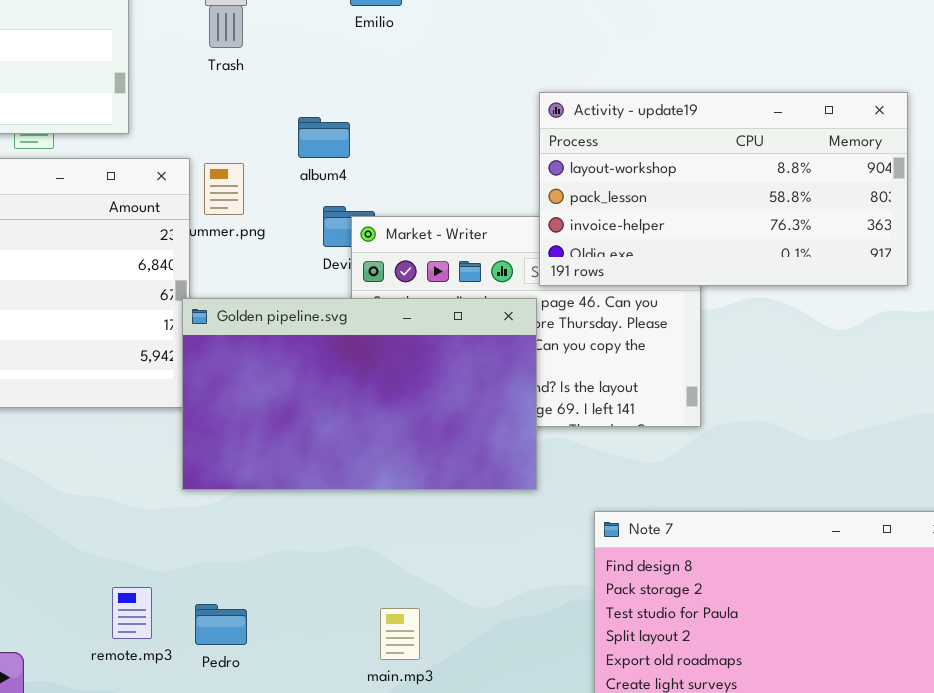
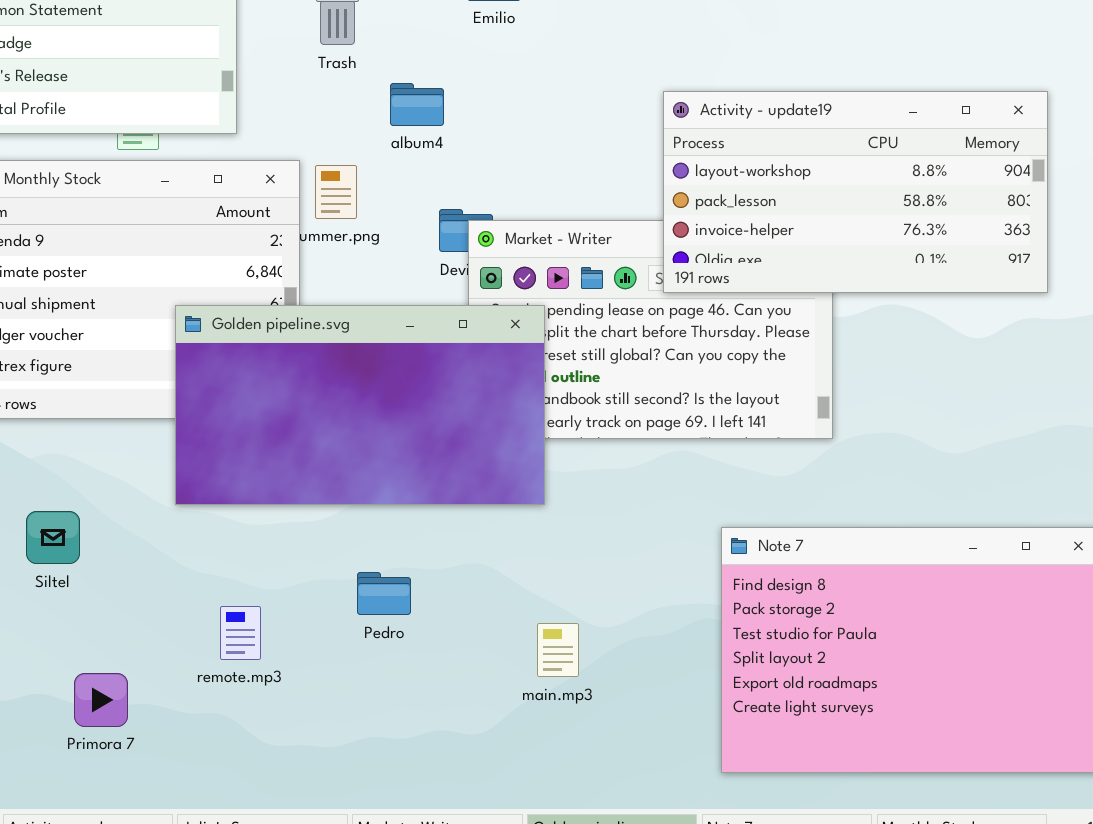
album4: [298,117,350,158] -> [390,83,444,126], moved
Golden pipeline.svg: [182,298,537,490] -> [175,305,545,505], moved
Pedro: [195,604,247,645] -> [357,572,411,615], moved
main.mp3: [380,608,420,660] -> [537,623,579,677], moved

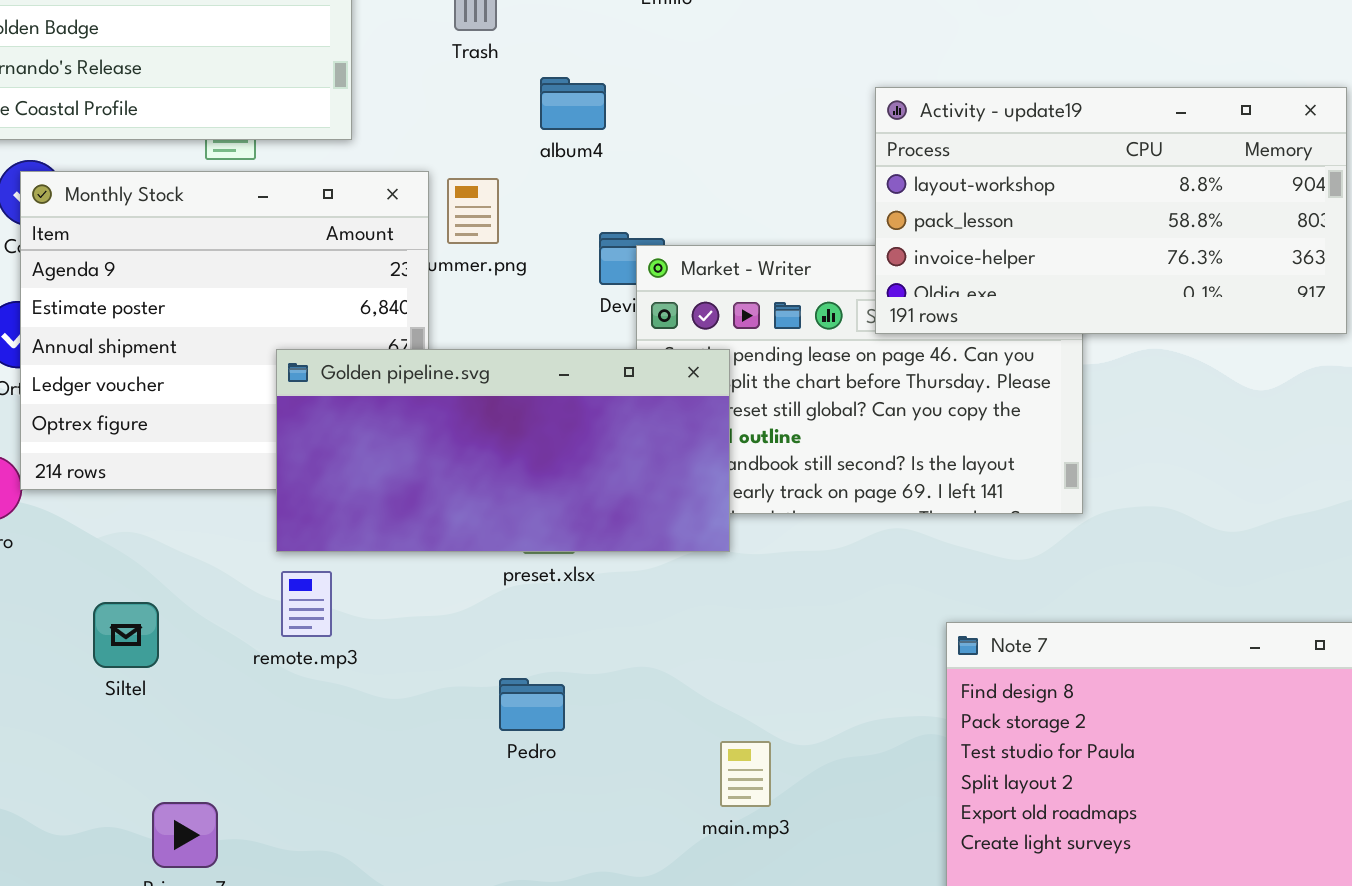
Golden pipeline.svg: [175,305,545,505] -> [276,349,730,552], resized
remote.mp3: [220,606,261,660] -> [281,571,332,637], moved

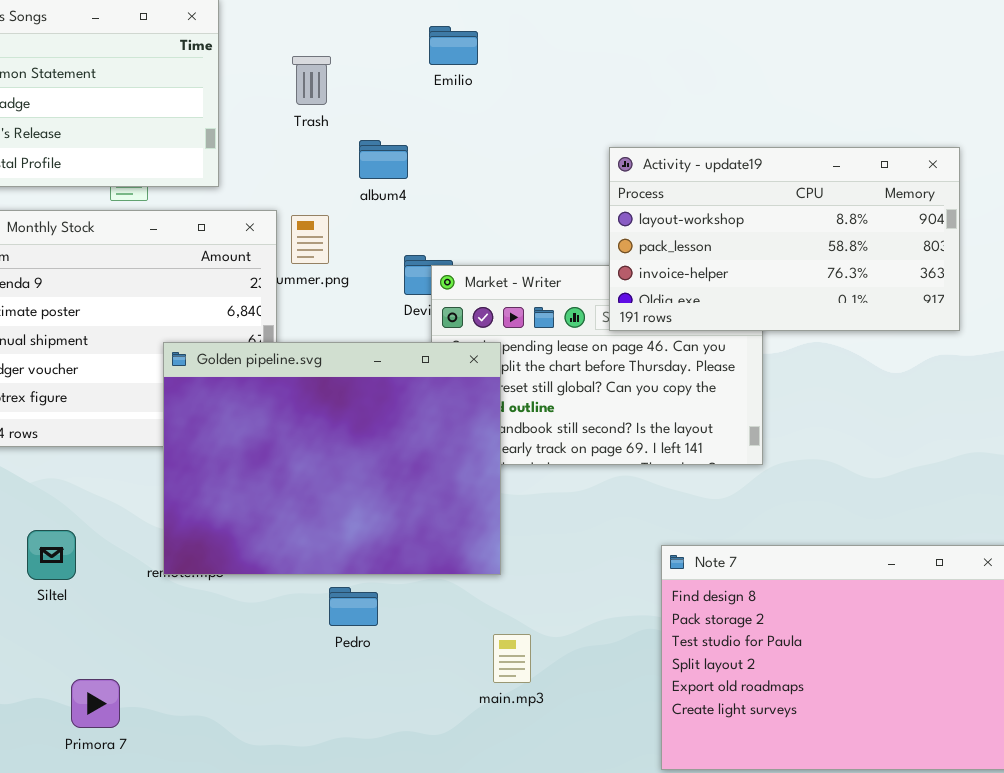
Golden pipeline.svg: [276,349,730,552] -> [163,342,501,575], resized

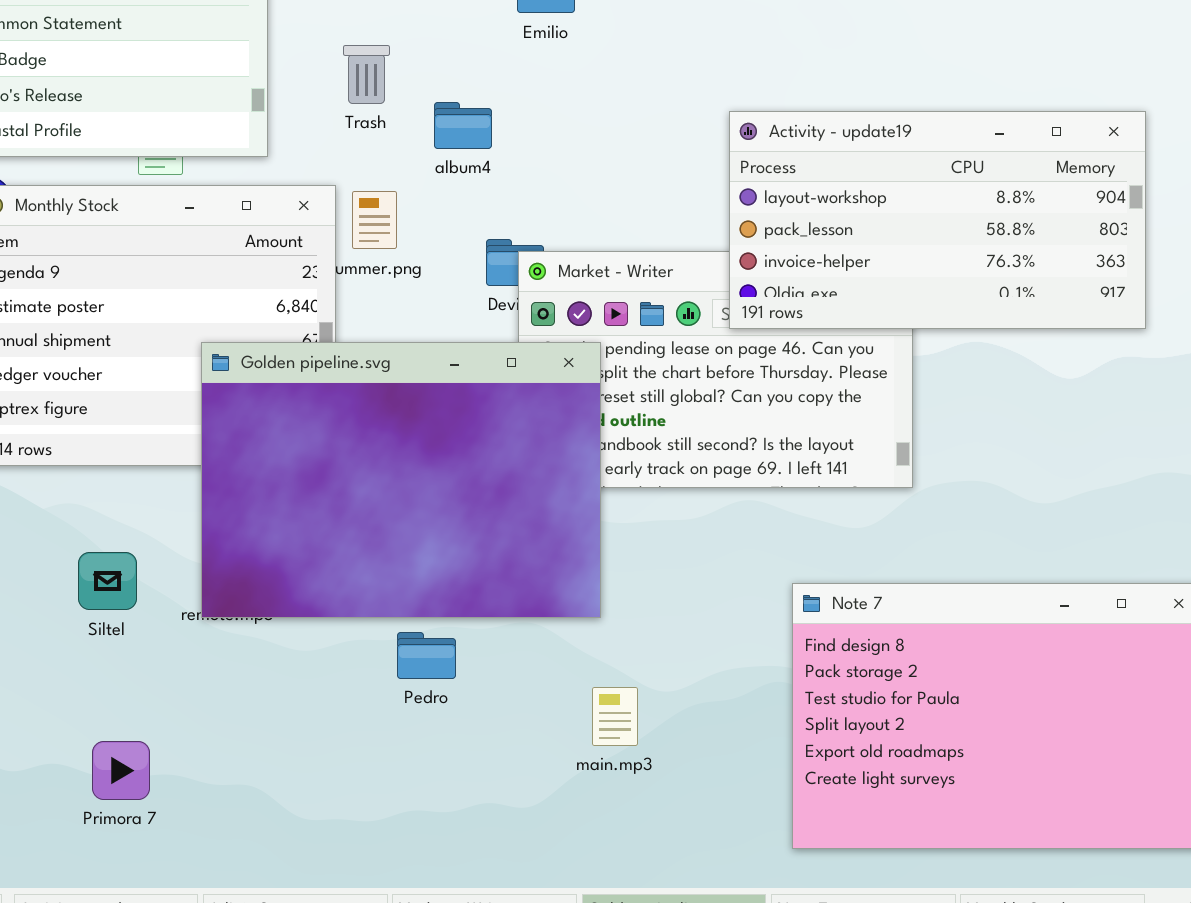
Trash: [292,56,331,105] -> [343,45,390,104], moved
Siltel: [27,530,76,580] -> [78,552,137,610], moved

